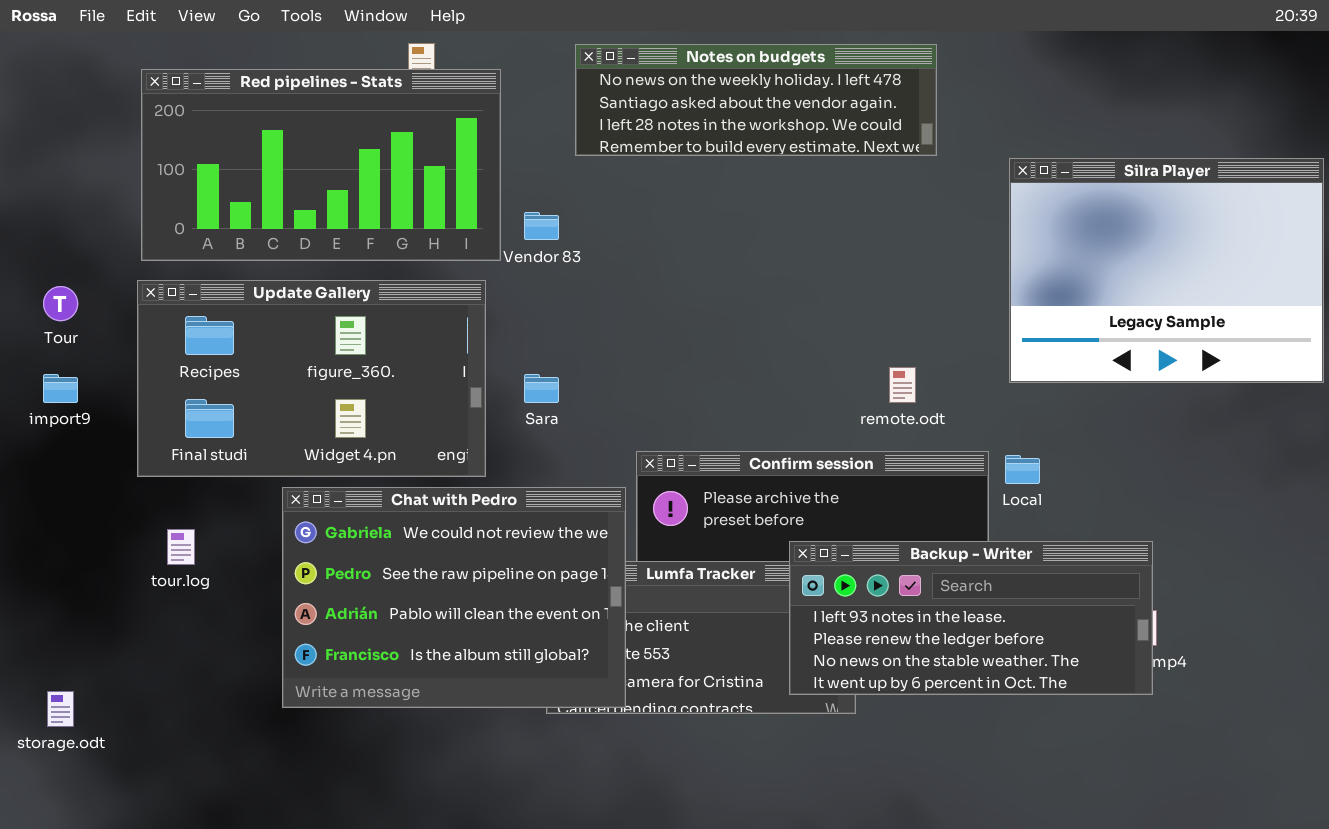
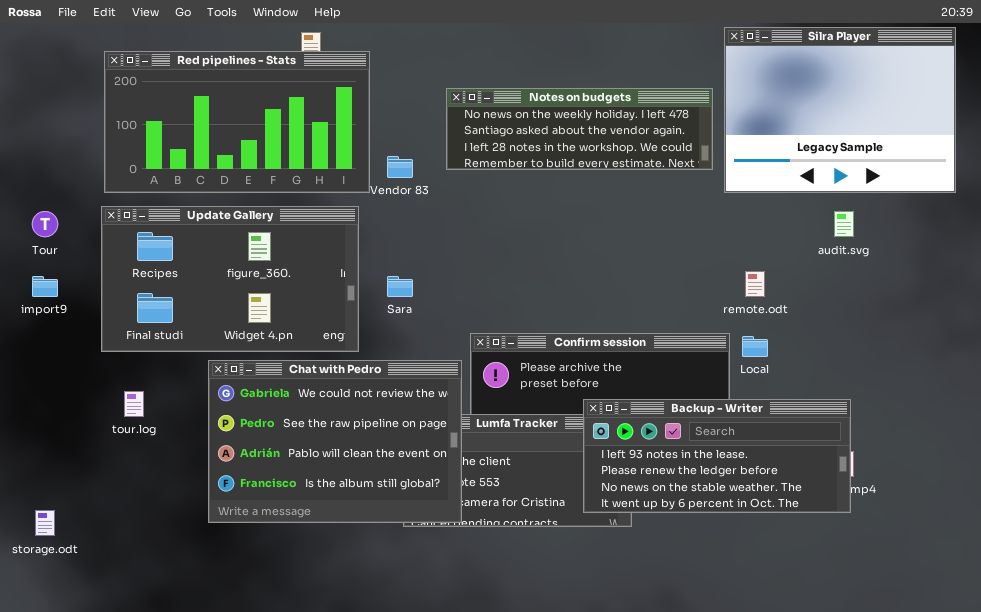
Notes on budgets: [575,44,937,156] -> [446,88,713,170], moved
Silra Player: [1009,158,1324,383] -> [724,27,956,193], moved
remote.odt: [889,367,916,403] -> [745,271,765,297], moved

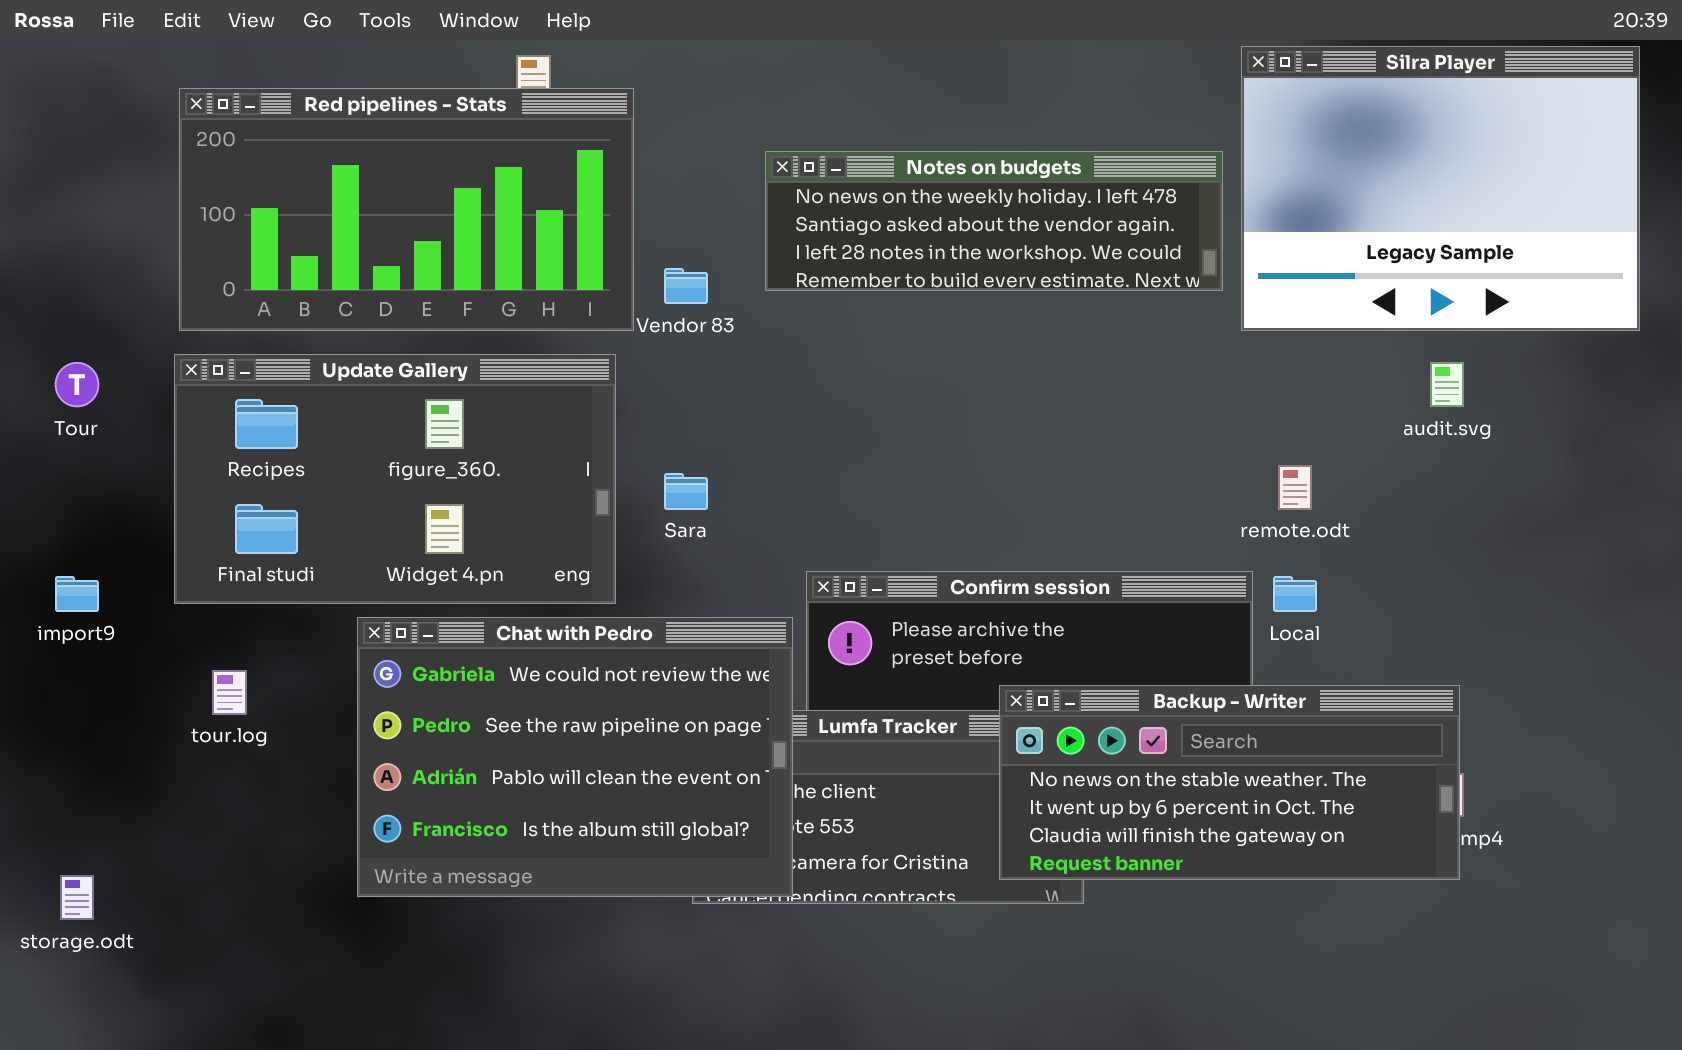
import9: [32,276,58,297] -> [55,576,99,612], moved
Backup - Writer: [583,399,851,513] -> [999,685,1460,880], scrolled down 2 rows

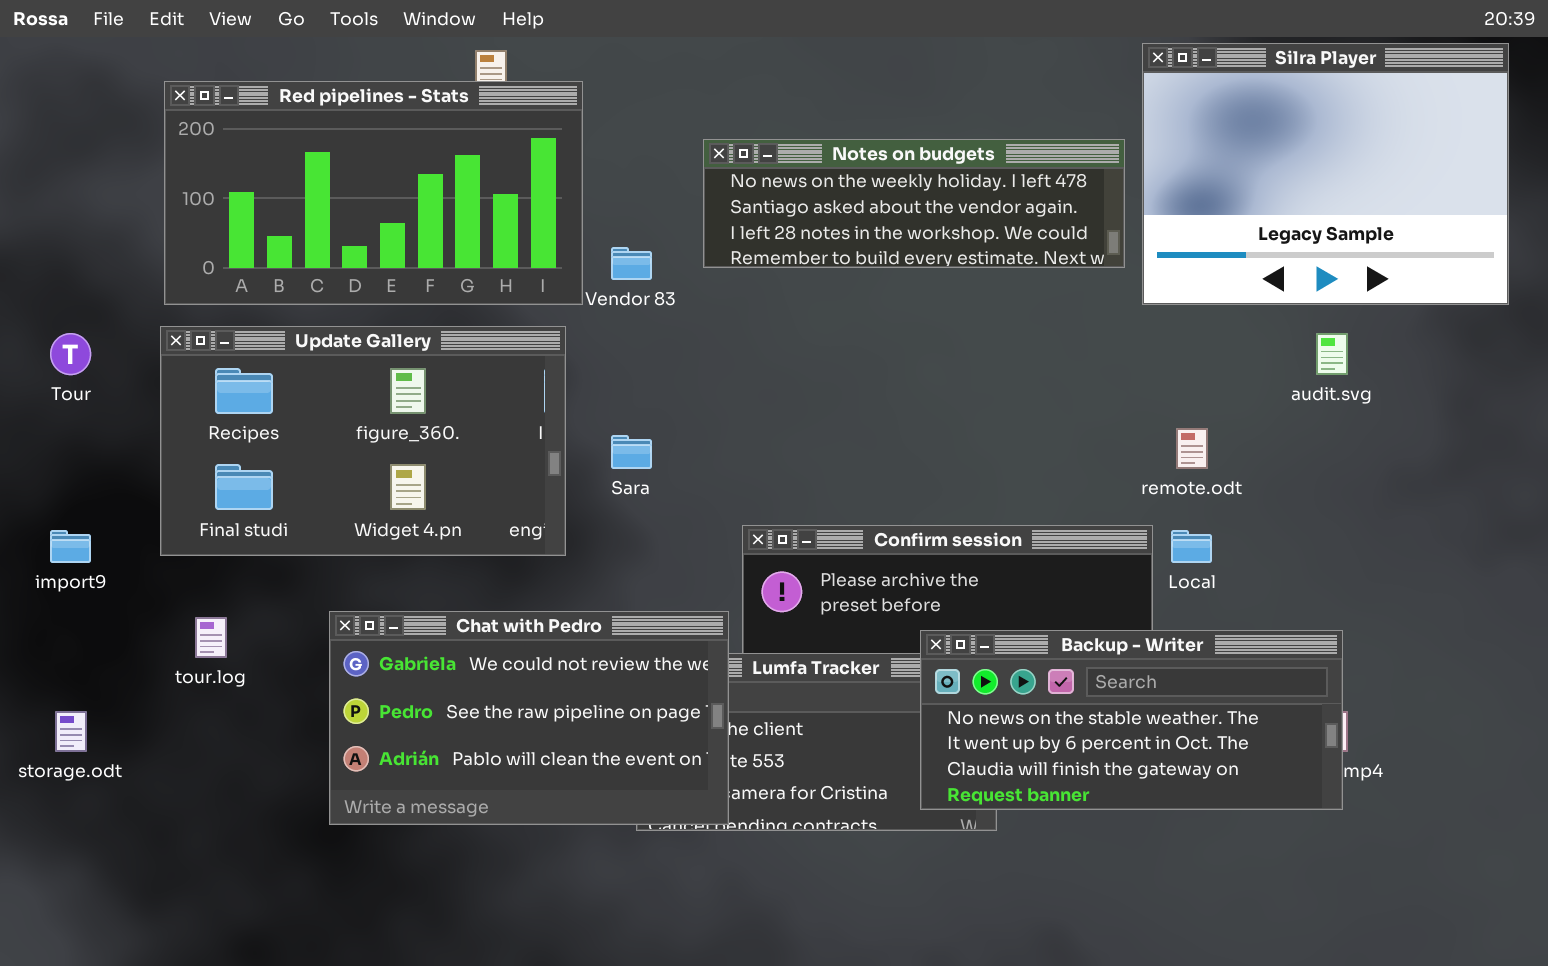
Chat with Pedro: [357,617,793,897] -> [329,611,729,825], resized
storage.odt: [60,875,94,920] -> [55,711,87,752], moved

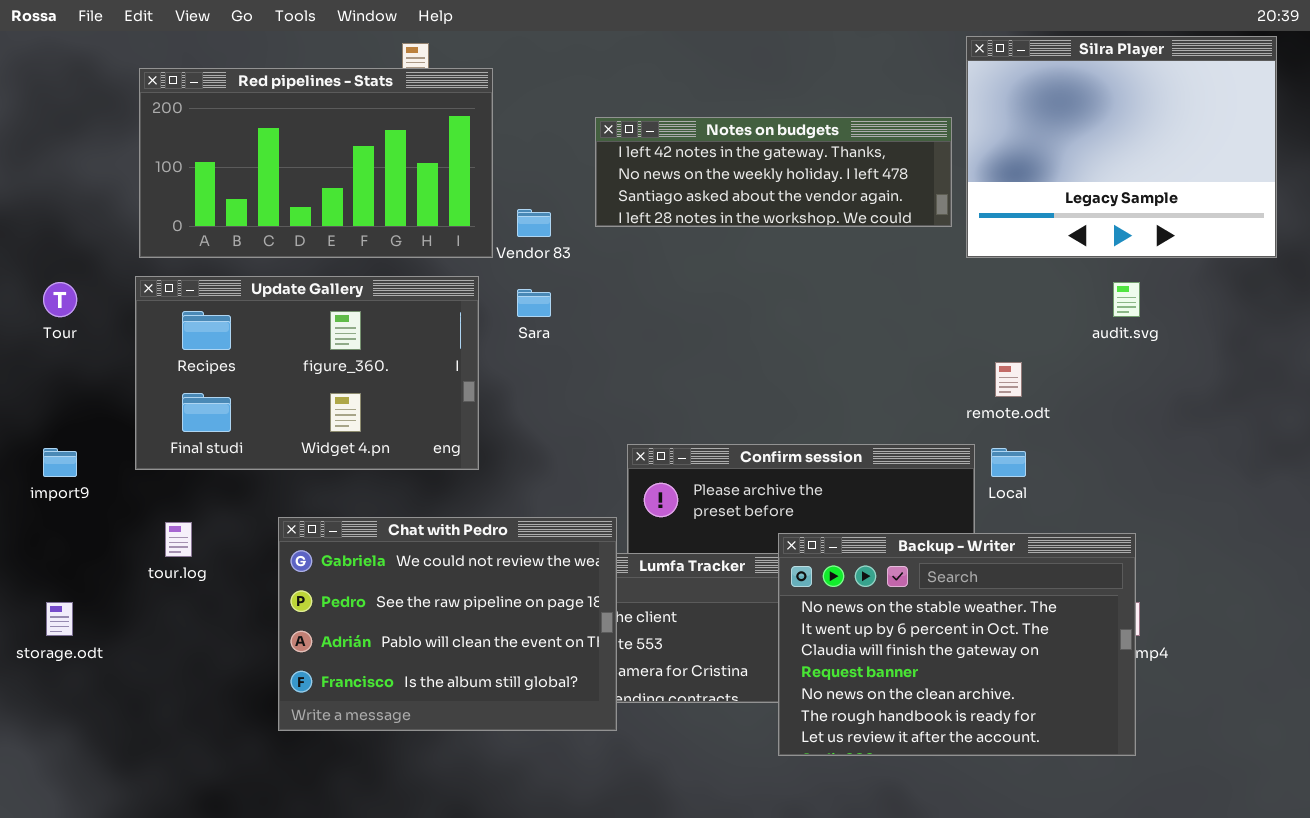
Notes on budgets: [703,139,1125,268] -> [595,117,952,227], scrolled up 1 row
Sara: [611,435,652,469] -> [517,289,551,317], moved
Chat with Pedro: [329,611,729,825] -> [278,517,617,731], resized
Backup - Writer: [920,630,1343,810] -> [778,533,1136,756], resized

